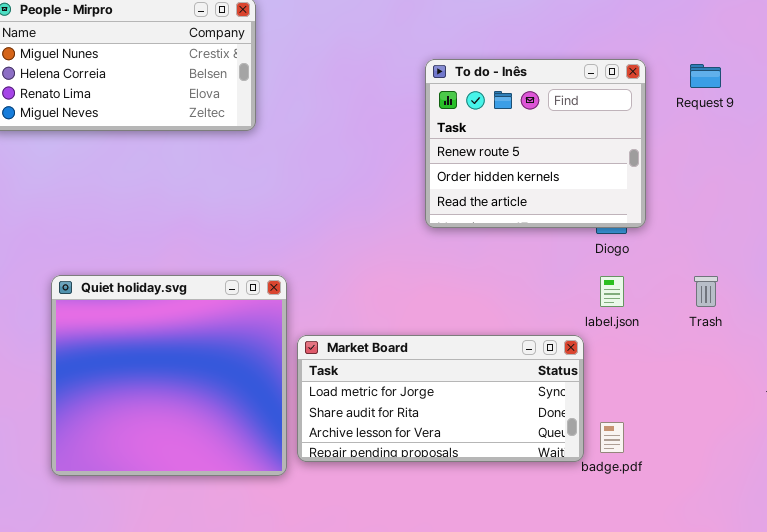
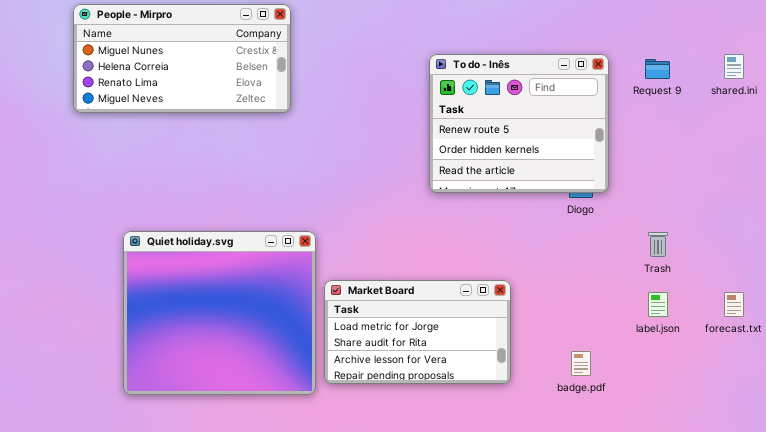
label.json: [600,276,624,307] -> [648,292,668,317], moved
Market Board: [297,335,584,462] -> [324,280,511,384], resized

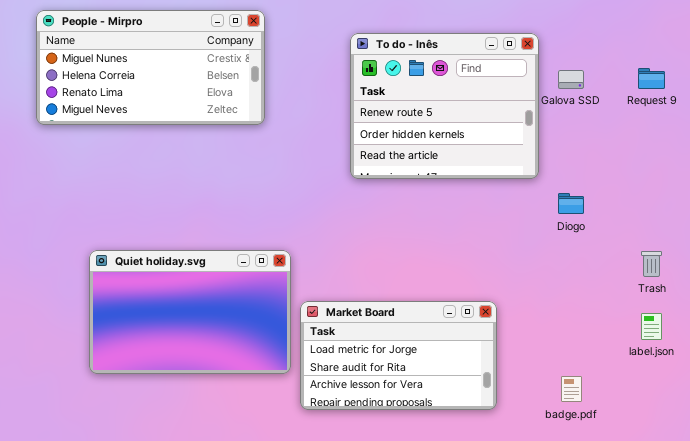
To do - Inês: [429,54,609,193] -> [350,33,539,179], moved
Quiet holiday.svg: [123,231,316,395] -> [89,250,291,374], resized

